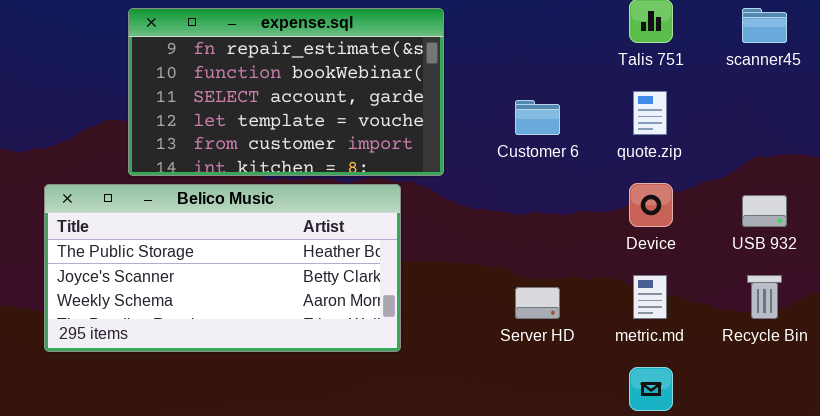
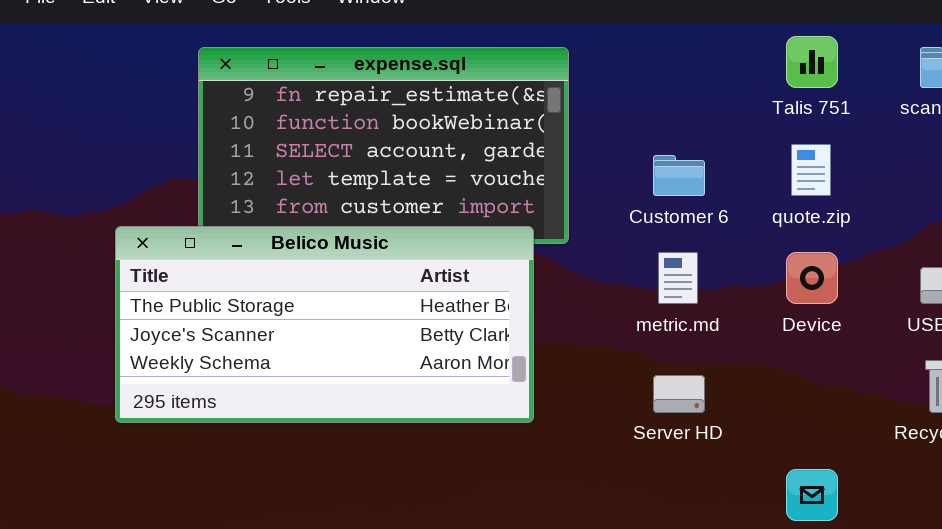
Belico Music: [44,184,401,352] -> [115,226,534,423], moved
metric.md: [633,275,667,319] -> [658,252,698,304], moved

